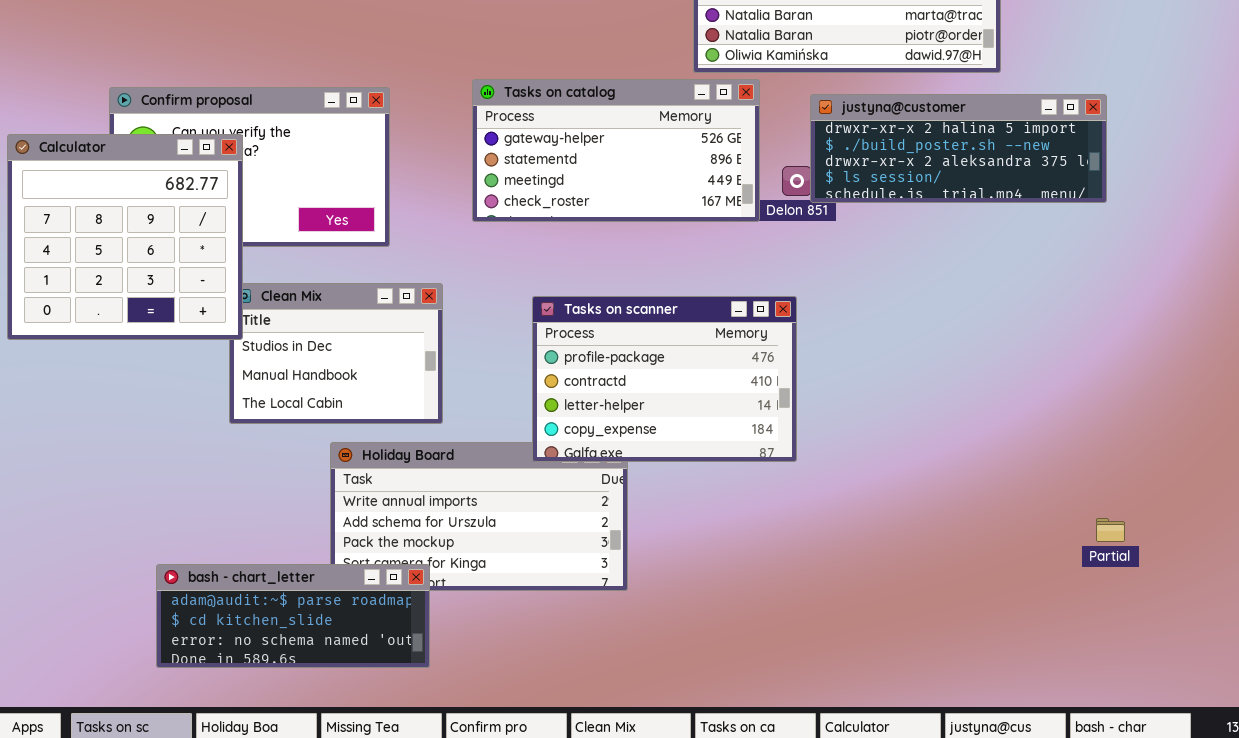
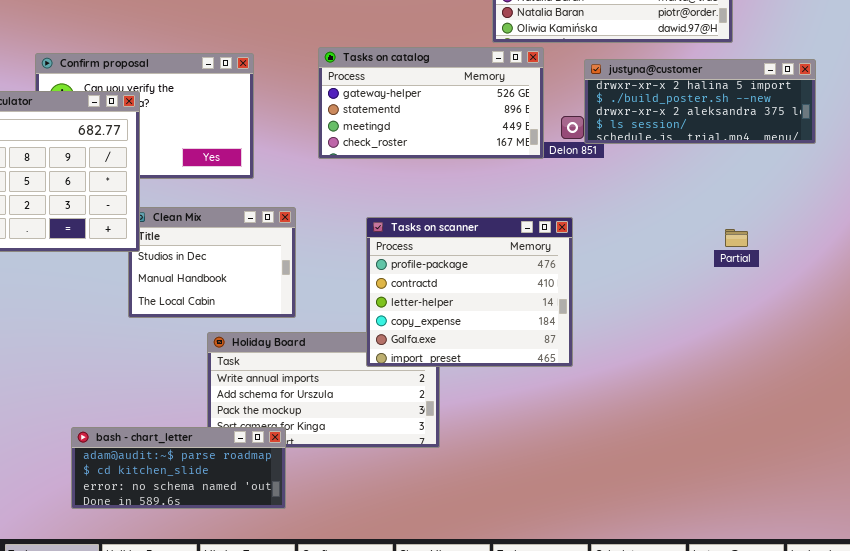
Tasks on scanner: [532,296,797,462] -> [366,217,573,367], resized
Partial: [1096,518,1125,542] -> [725,229,748,247], moved

